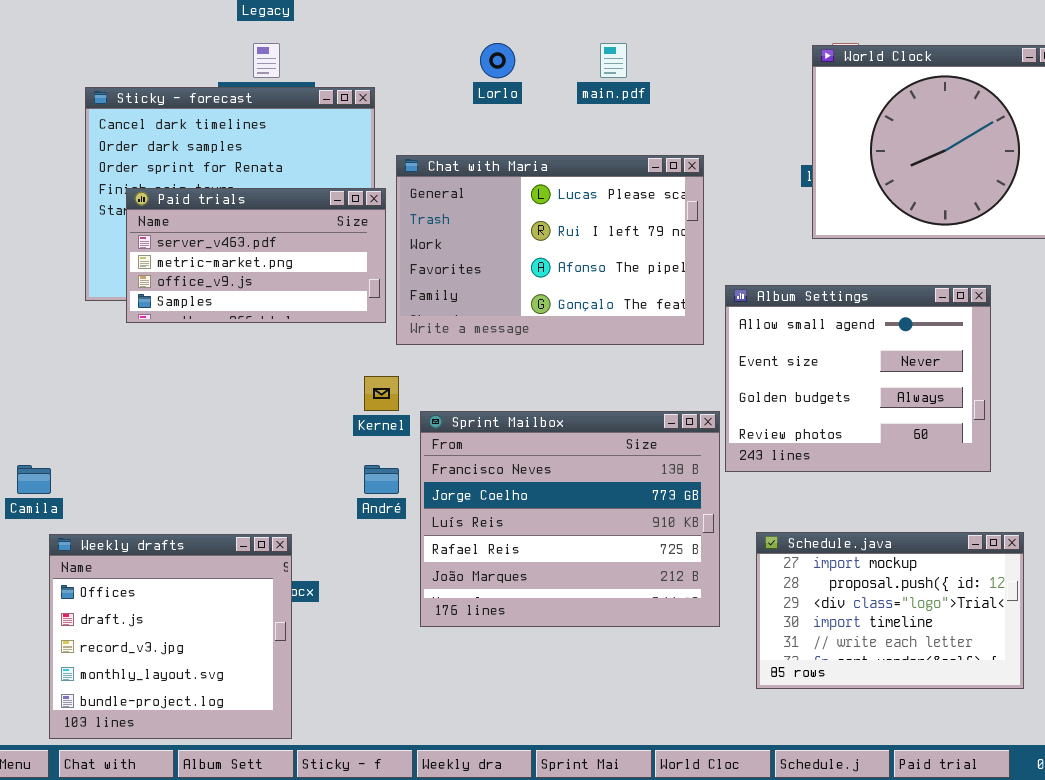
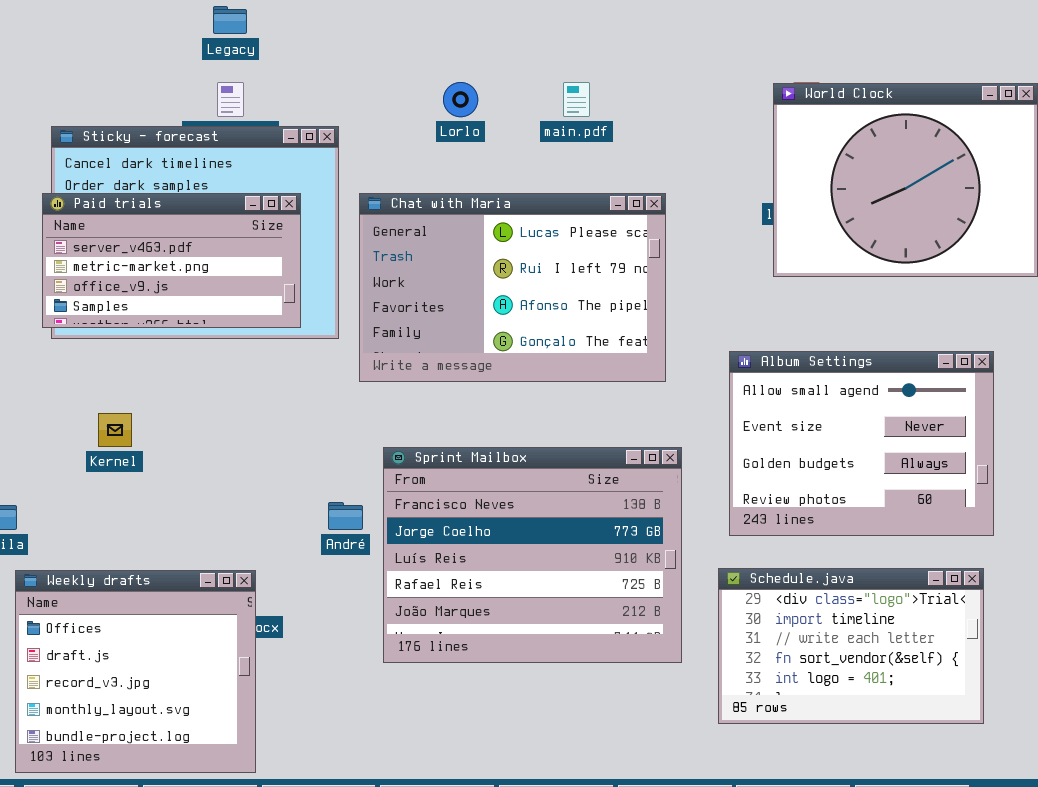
Paid trials: [126,188,386,323] -> [42,193,301,328], moved
Album Settings: [725,285,991,472] -> [729,351,994,536], moved
Kernel: [364,376,399,411] -> [98,413,132,447], moved
Schedule.java: [756,532,1024,689] -> [718,568,984,724], scrolled down 2 rows

